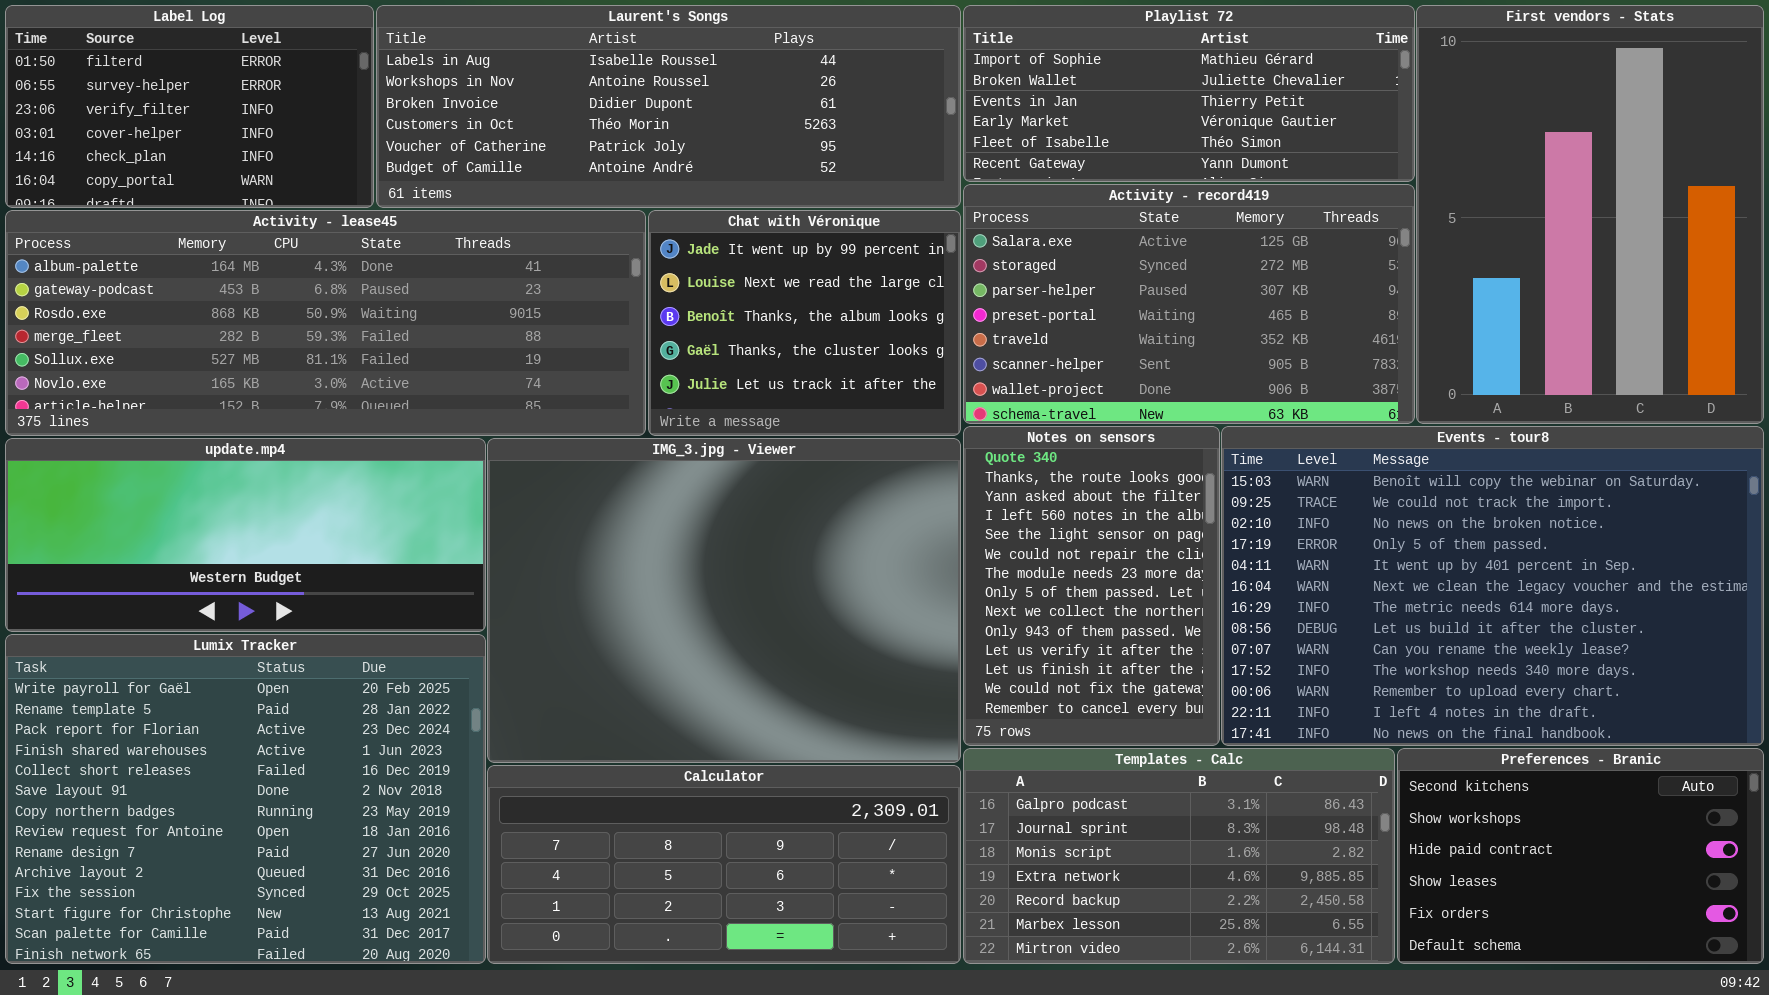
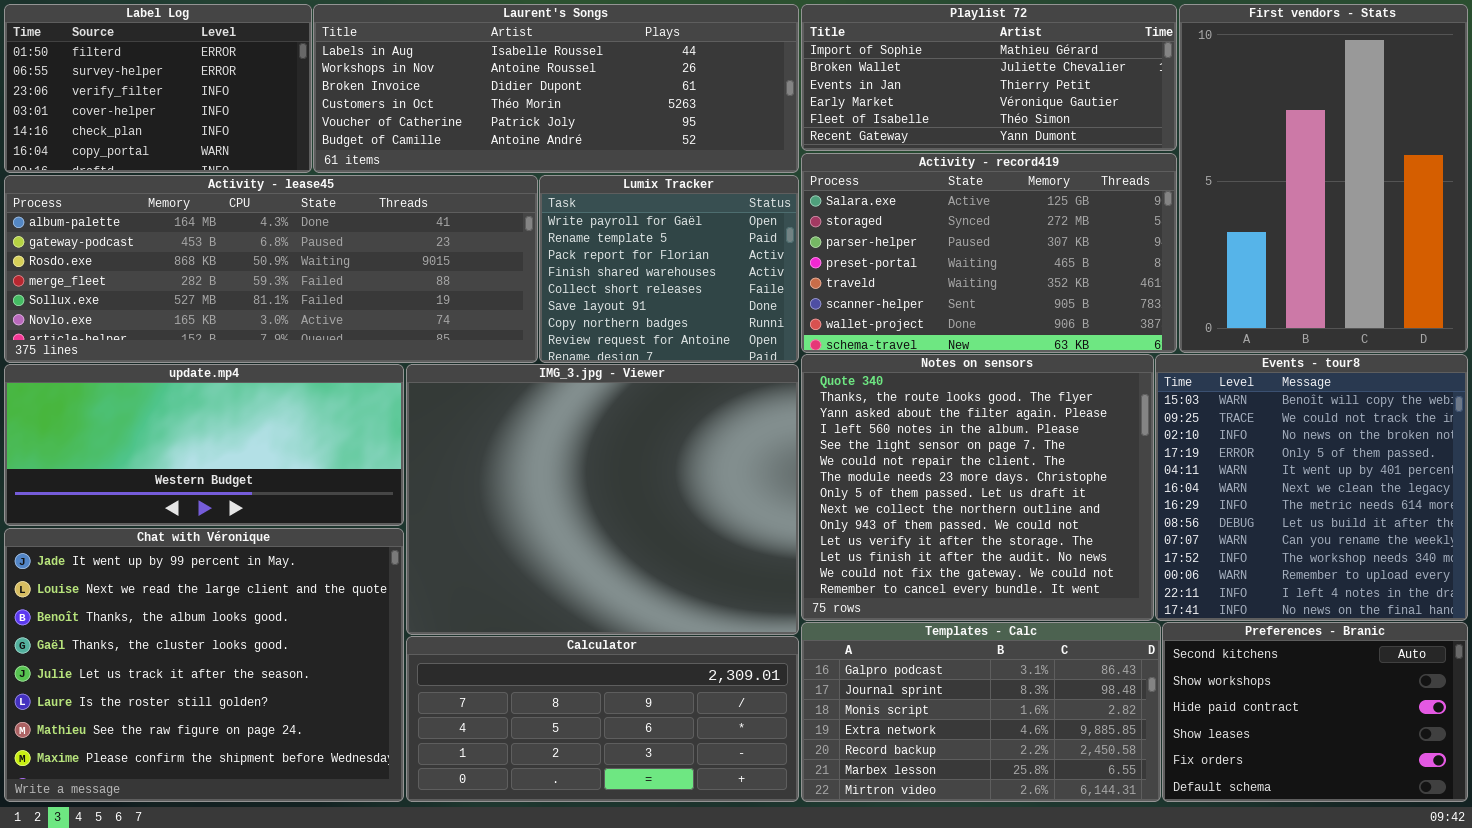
Chat with Véronique: [648,210,961,436] -> [4,528,404,802], moved, resized
Notes on sensors: [963,426,1220,746] -> [801,354,1154,621], resized
Events - tour8: [1221,426,1764,746] -> [1155,354,1468,621], resized
Lumix Tracker: [5,634,486,964] -> [539,175,799,363], moved, resized

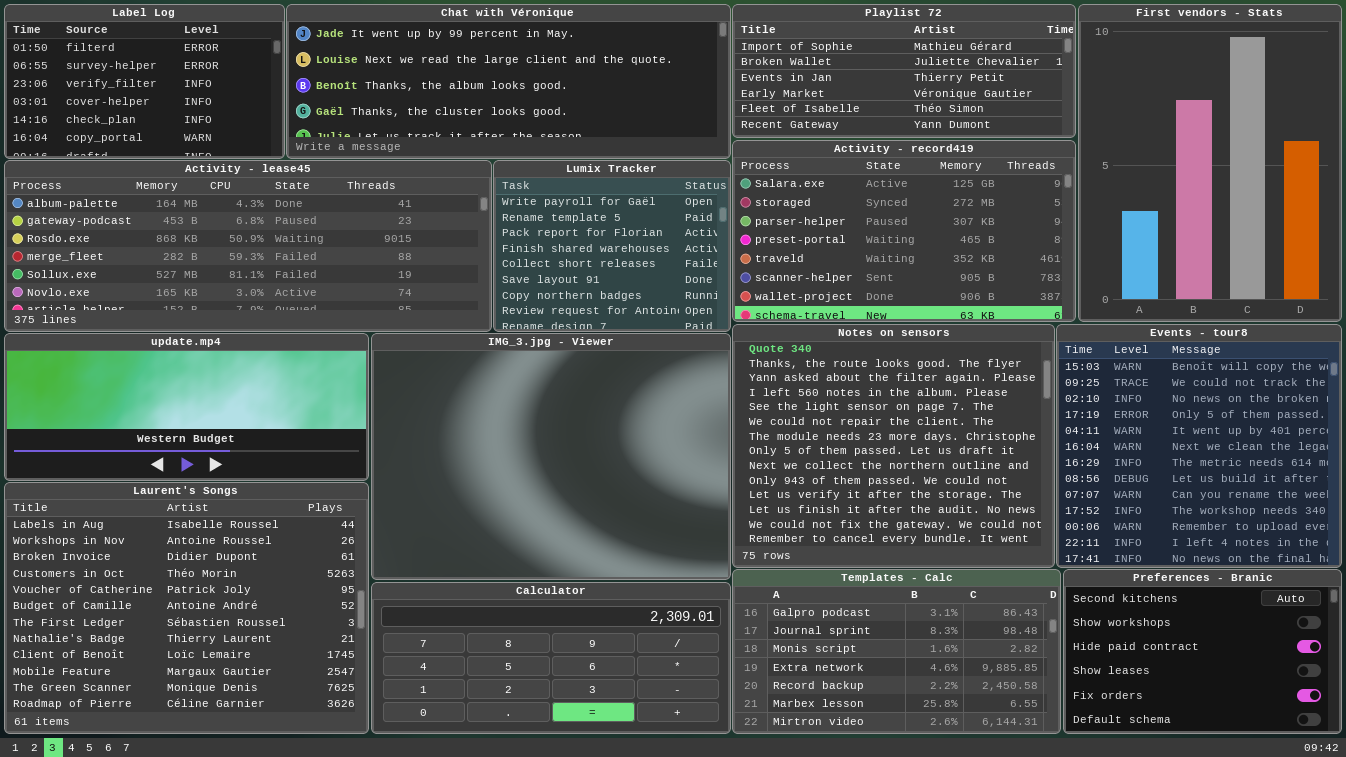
Laurent's Songs: [313,4,799,173] -> [4,482,369,734], moved, resized
Chat with Véronique: [4,528,404,802] -> [286,4,731,159], moved, resized

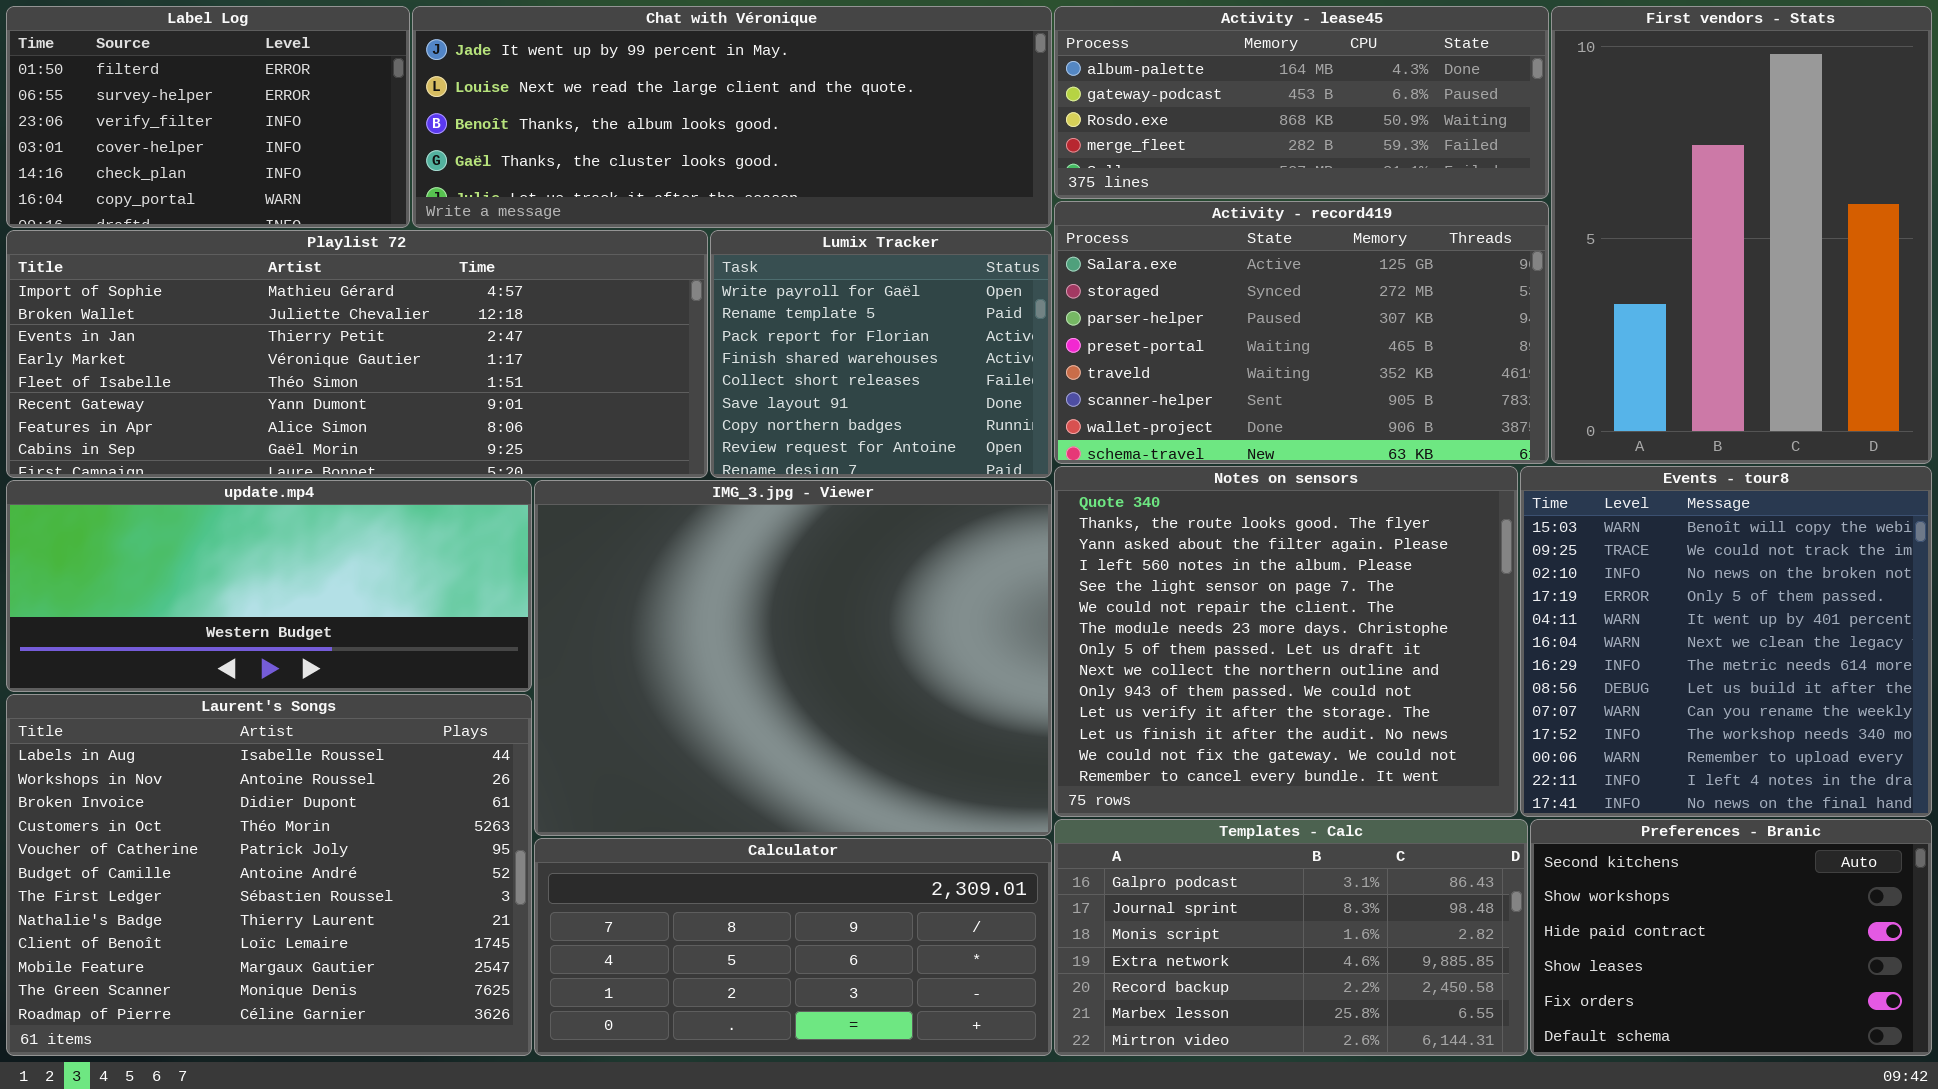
Playlist 72: [732,4,1076,138] -> [6,230,708,478], moved, resized
Activity - lease45: [4,160,492,332] -> [1054,6,1549,199], moved, resized

